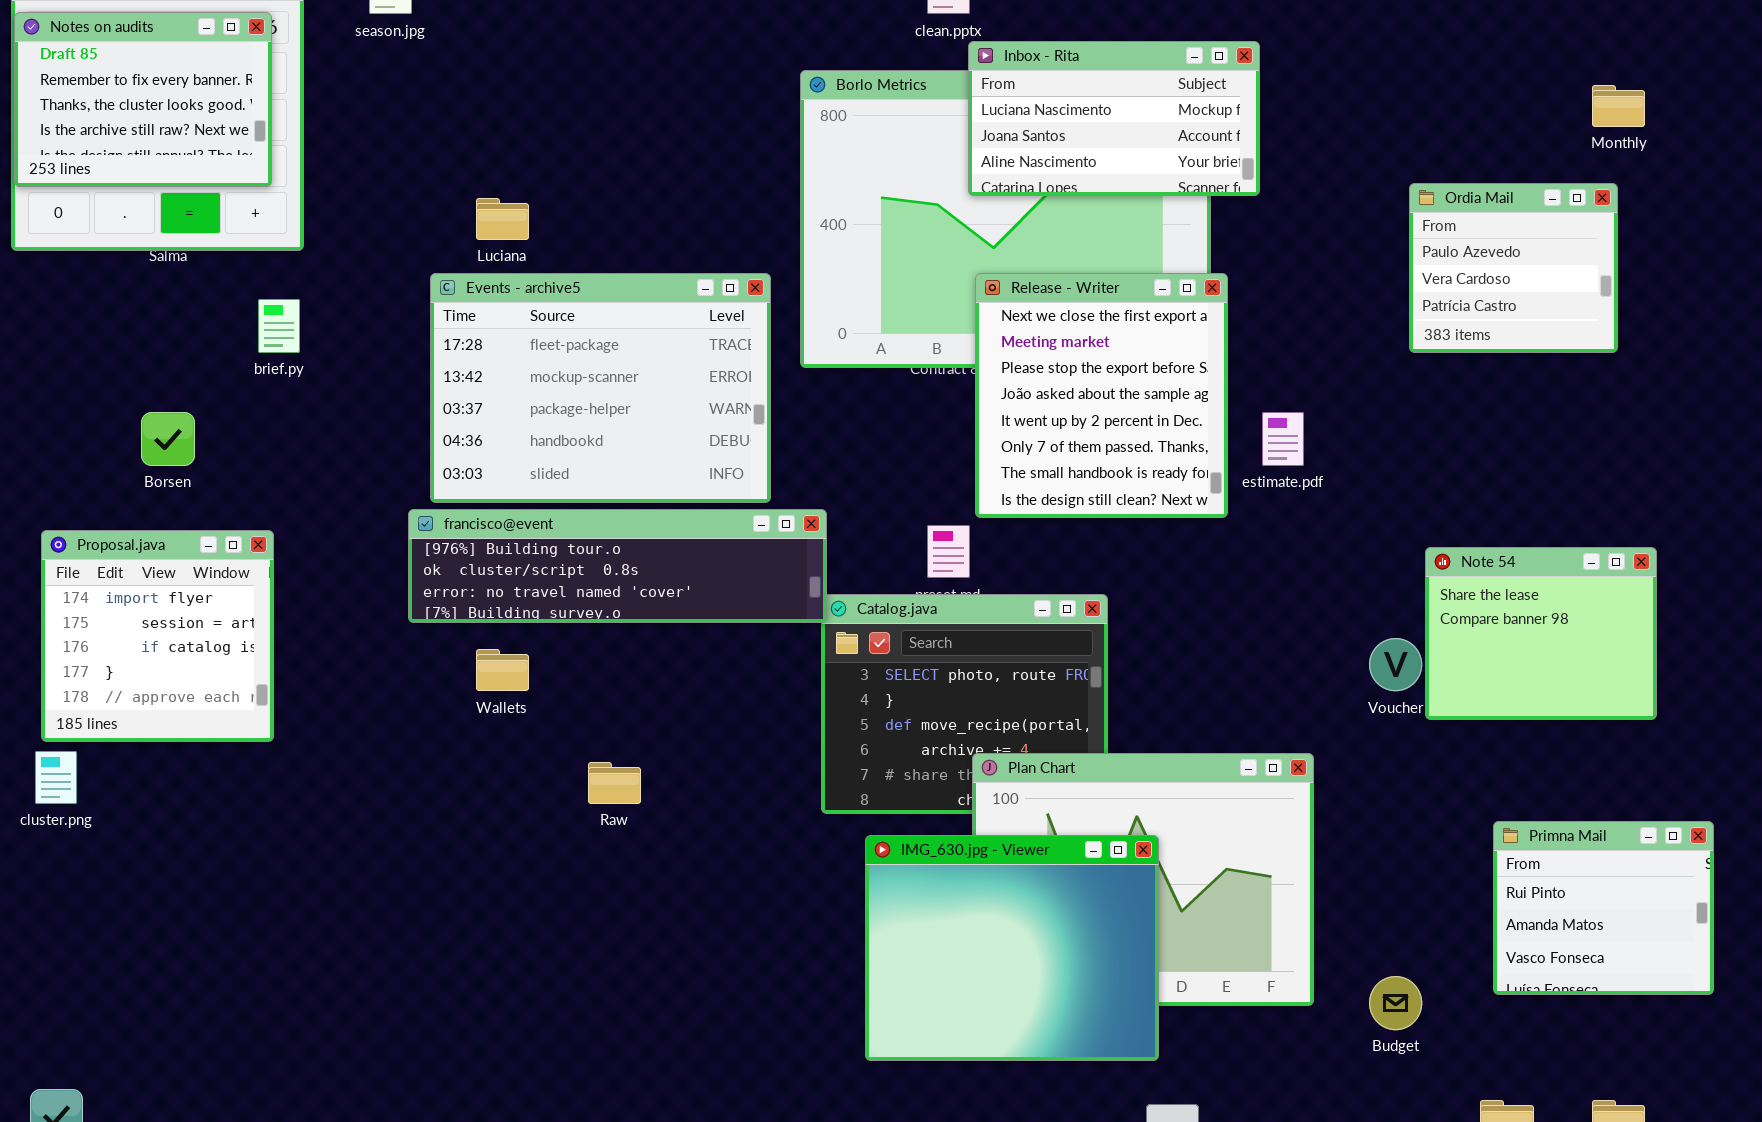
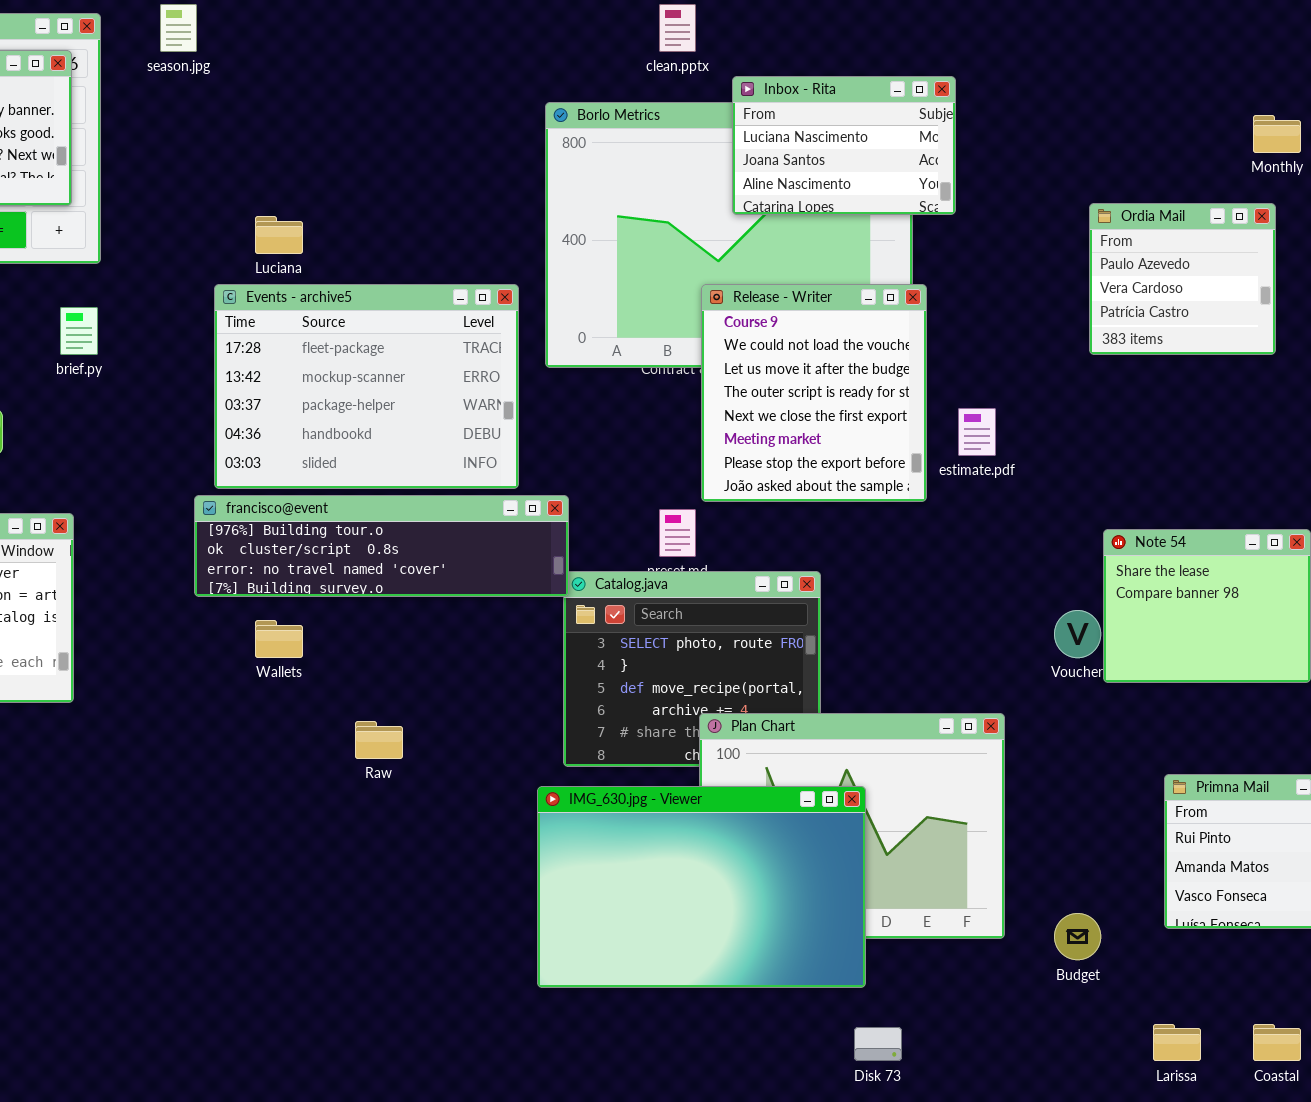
Inbox - Rita: [968,41,1260,196] -> [732,76,956,215], resized
Release - Writer: [975,273,1228,518] -> [701,284,927,502], scrolled up 4 rows
IMG_630.jpg - Viewer: [865,835,1159,1061] -> [537,786,866,988], resized

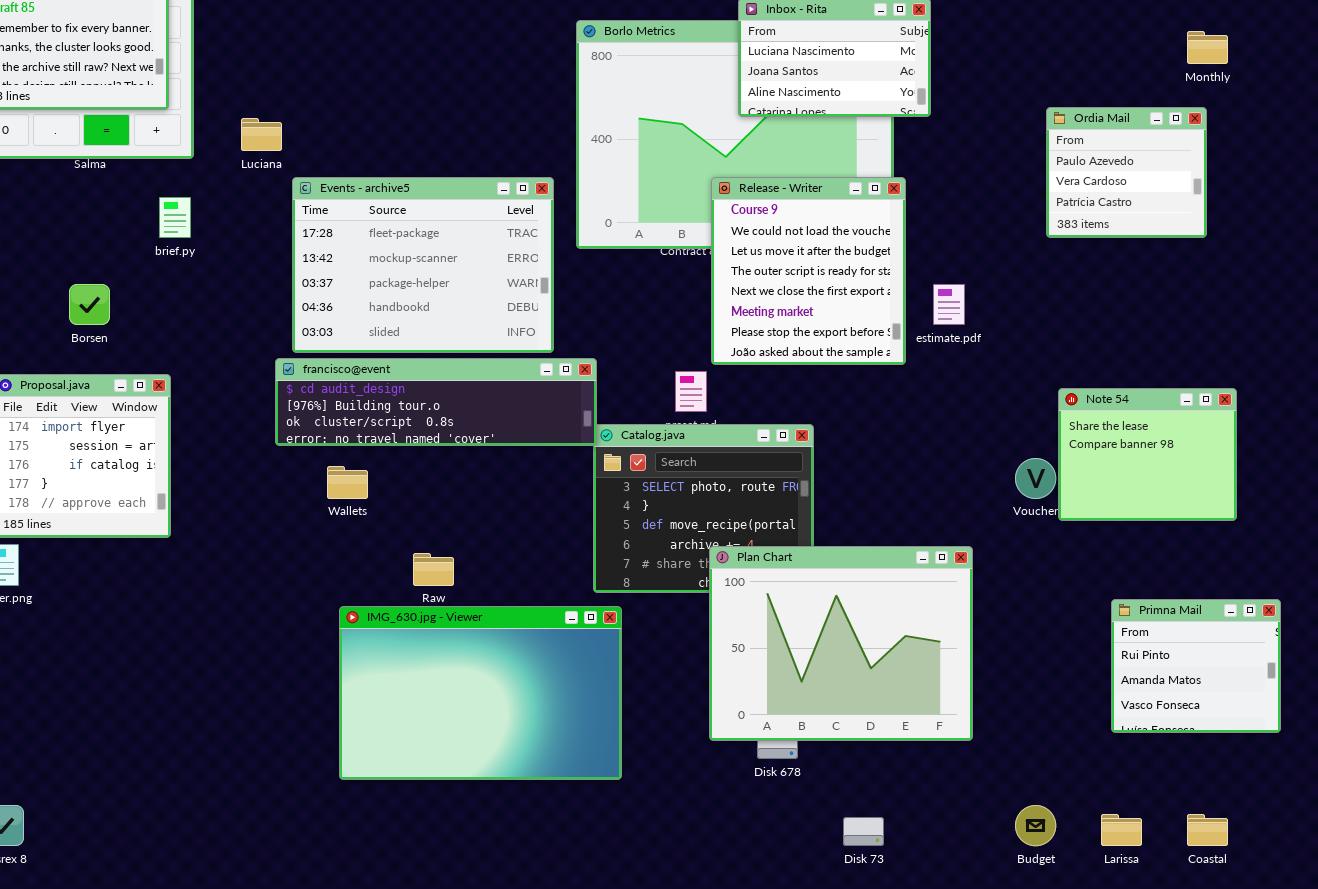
Luciana: [255,216,303,254] -> [241,118,282,151], moved
francisco@event: [194,495,569,597] -> [275,358,597,446], scrolled up 1 row
IMG_630.jpg - Viewer: [537,786,866,988] -> [339,606,622,780], moved
Budget: [1054,913,1101,960] -> [1015,805,1056,846], moved

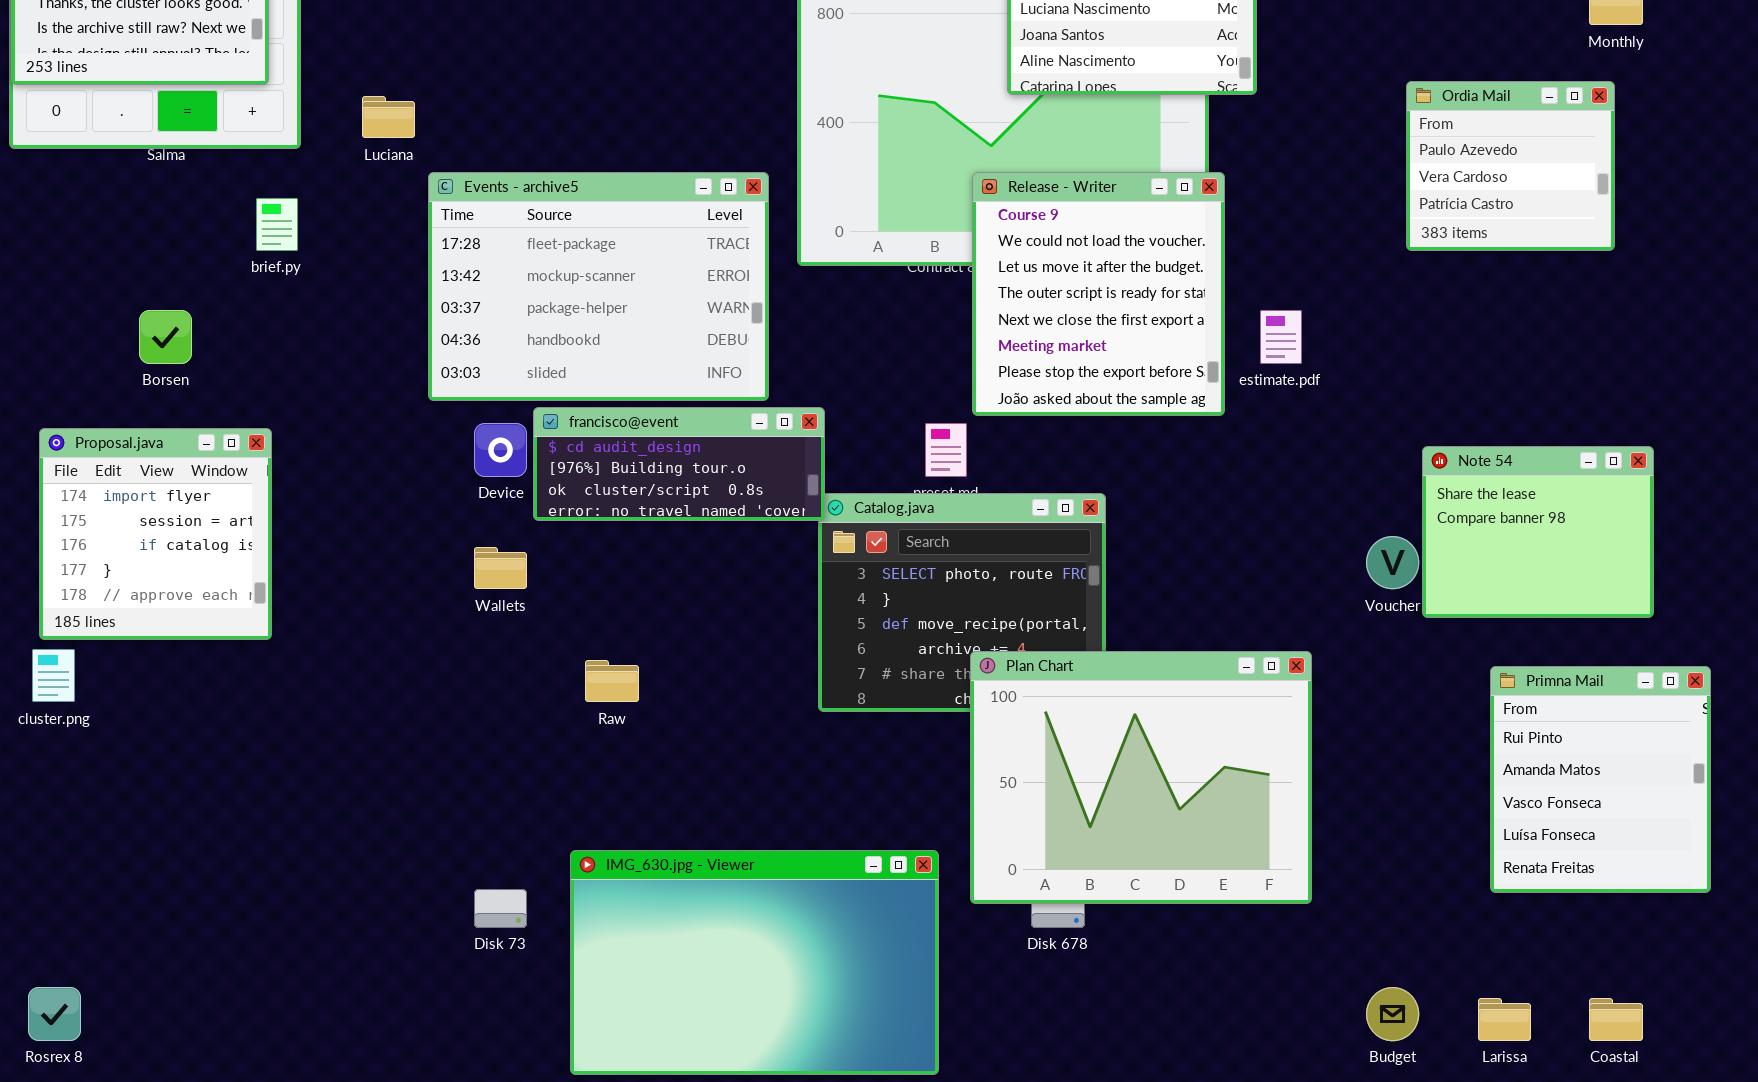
francisco@event: [275,358,597,446] -> [533,407,825,521], resized
Primna Mail: [1111,599,1281,733] -> [1490,666,1711,893], resized
IMG_630.jpg - Viewer: [339,606,622,780] -> [570,850,939,1075], moved
Disk 73: [843,817,884,846] -> [474,889,527,928], moved

